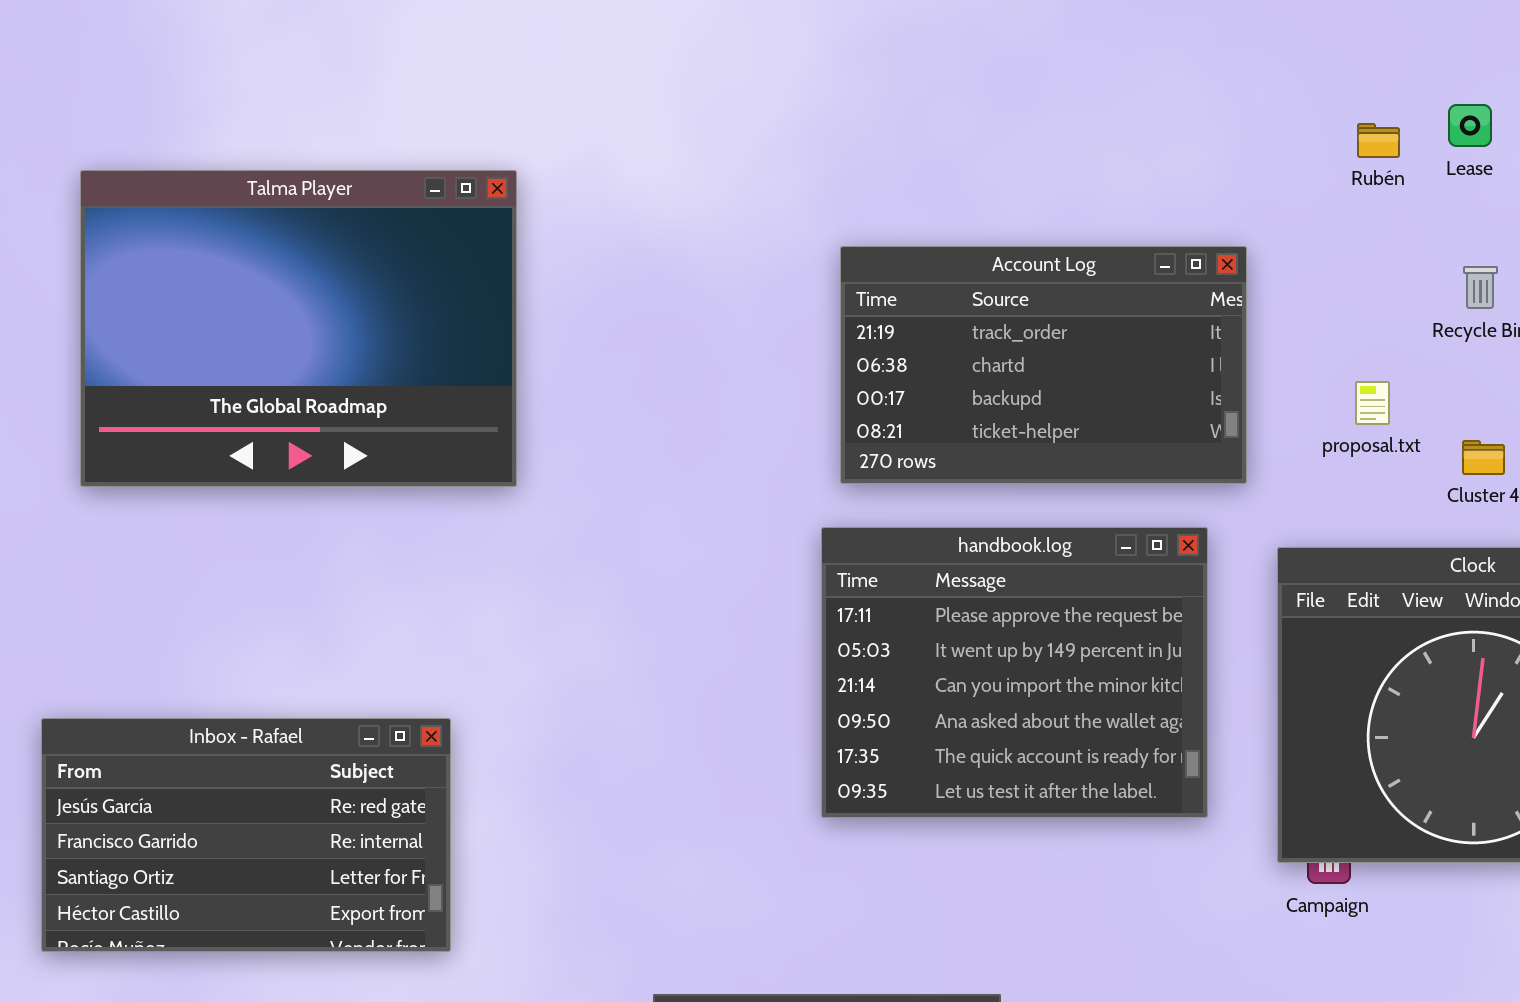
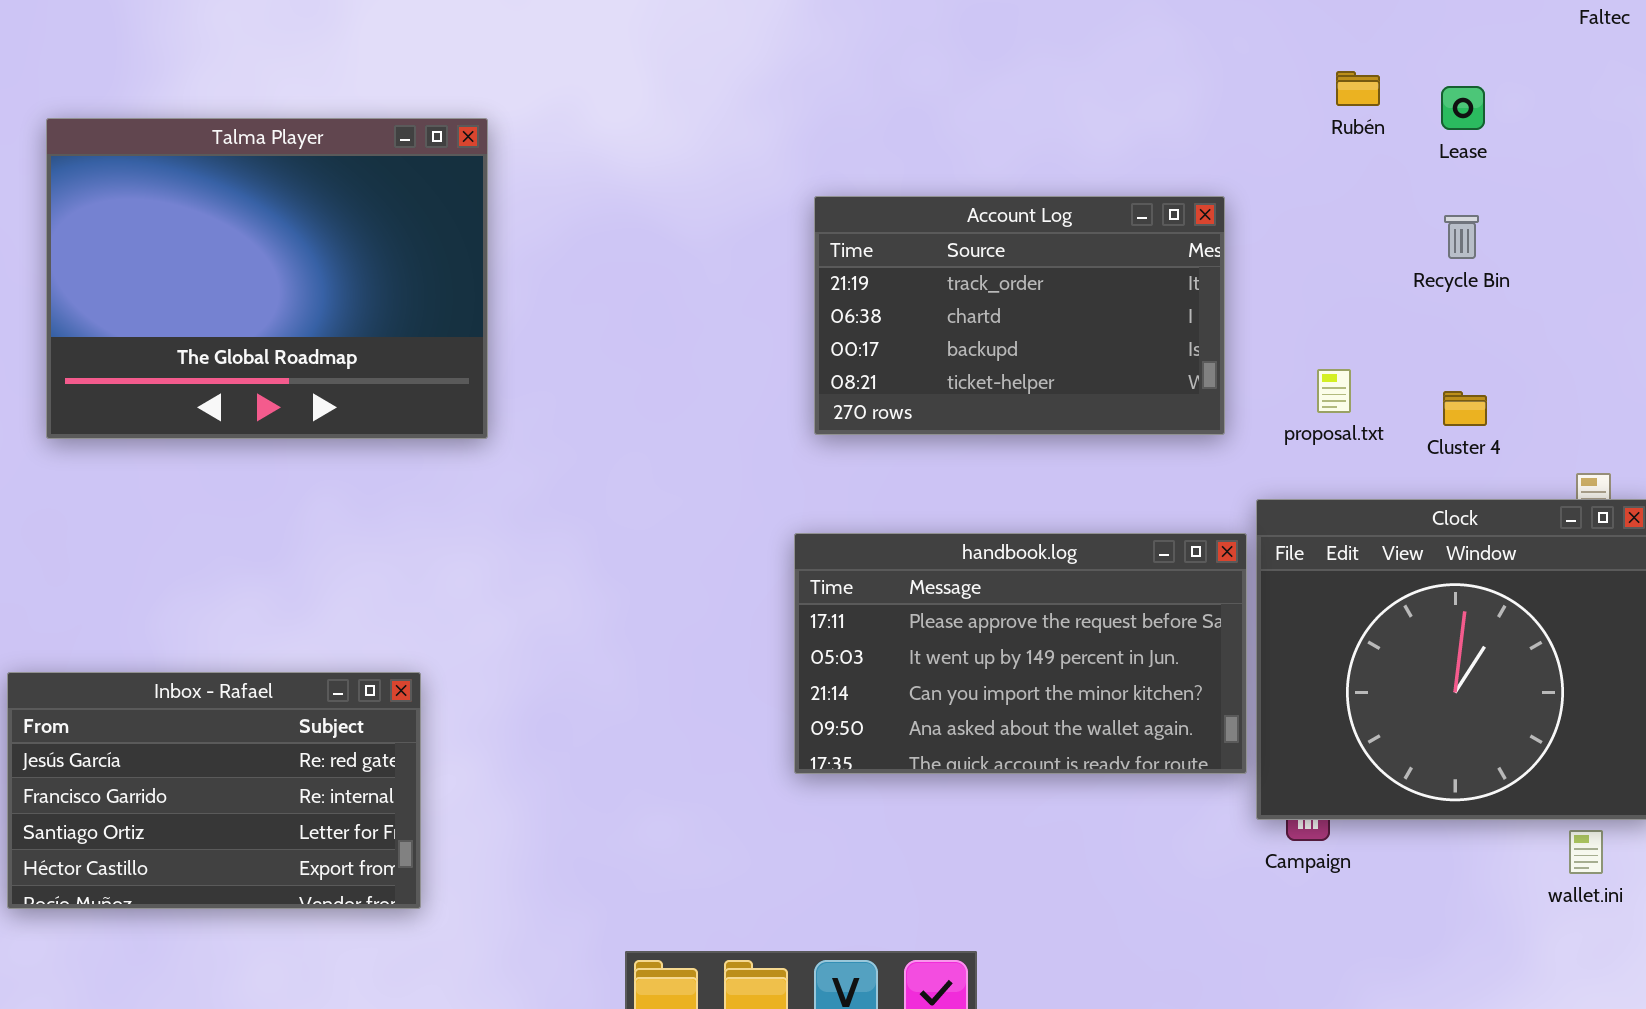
Lease: [1448,104,1492,147] -> [1441,86,1485,130], moved
proposal.txt: [1355,381,1390,425] -> [1317,369,1351,413], moved
handbook.log: [821,527,1208,818] -> [794,533,1247,774], resized

